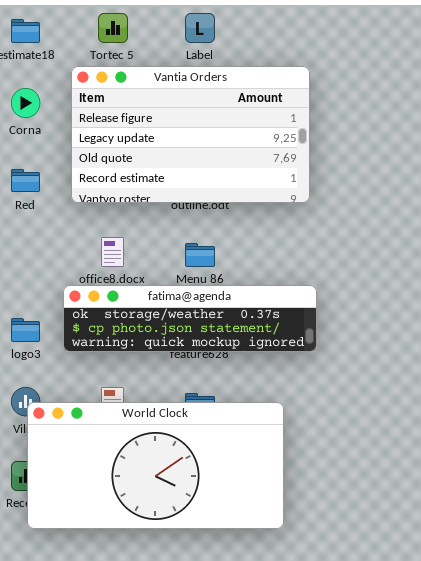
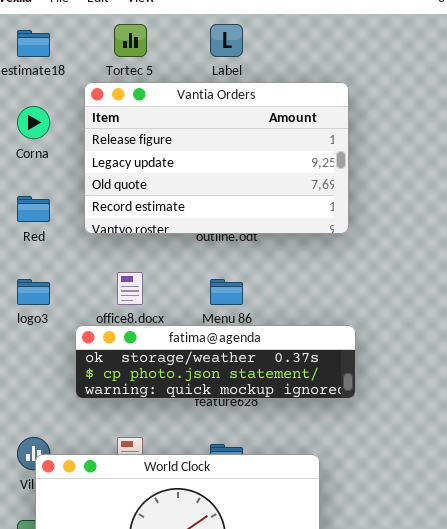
logo3: [11,318,40,342] -> [17,279,50,305], moved

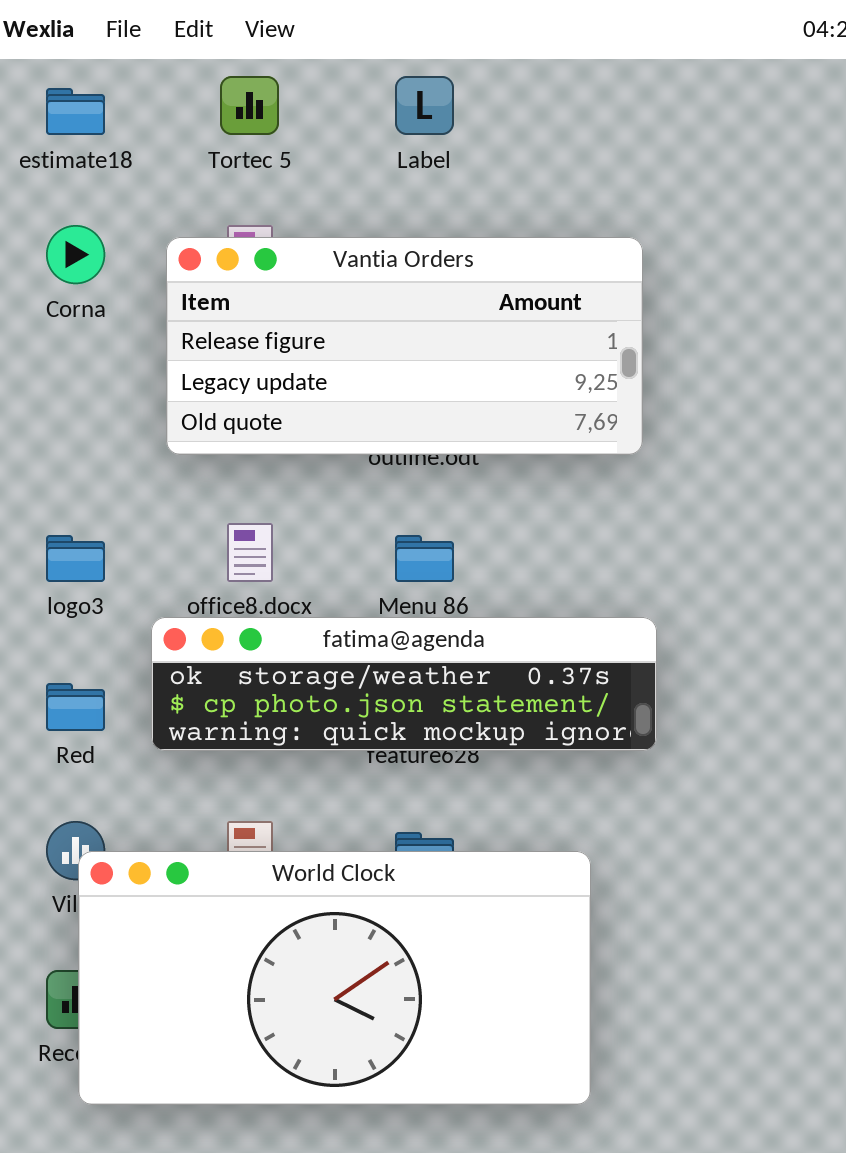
Vantia Orders: [84,82,349,234] -> [166,237,643,455], resized
Red: [17,196,50,222] -> [46,683,105,731], moved

